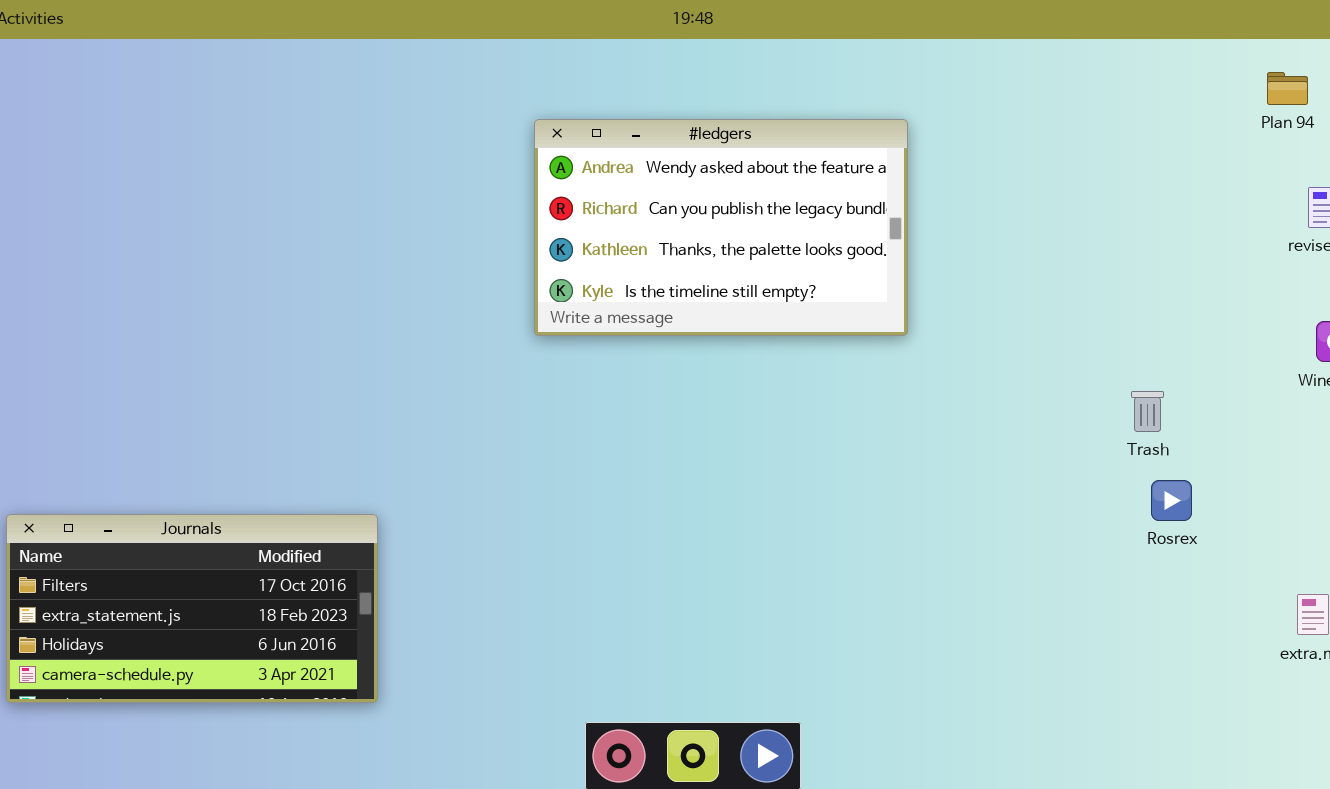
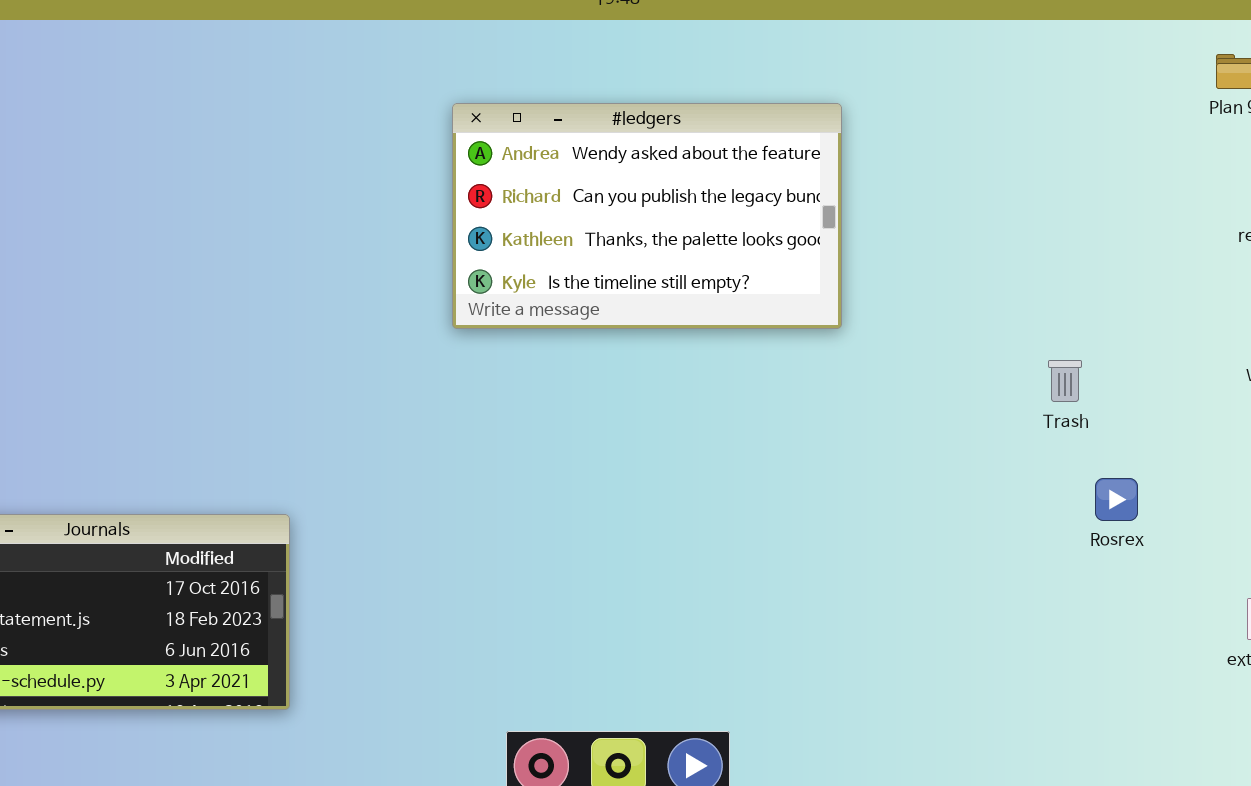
Trash: [1131,391,1164,432] -> [1048,360,1082,402], moved

